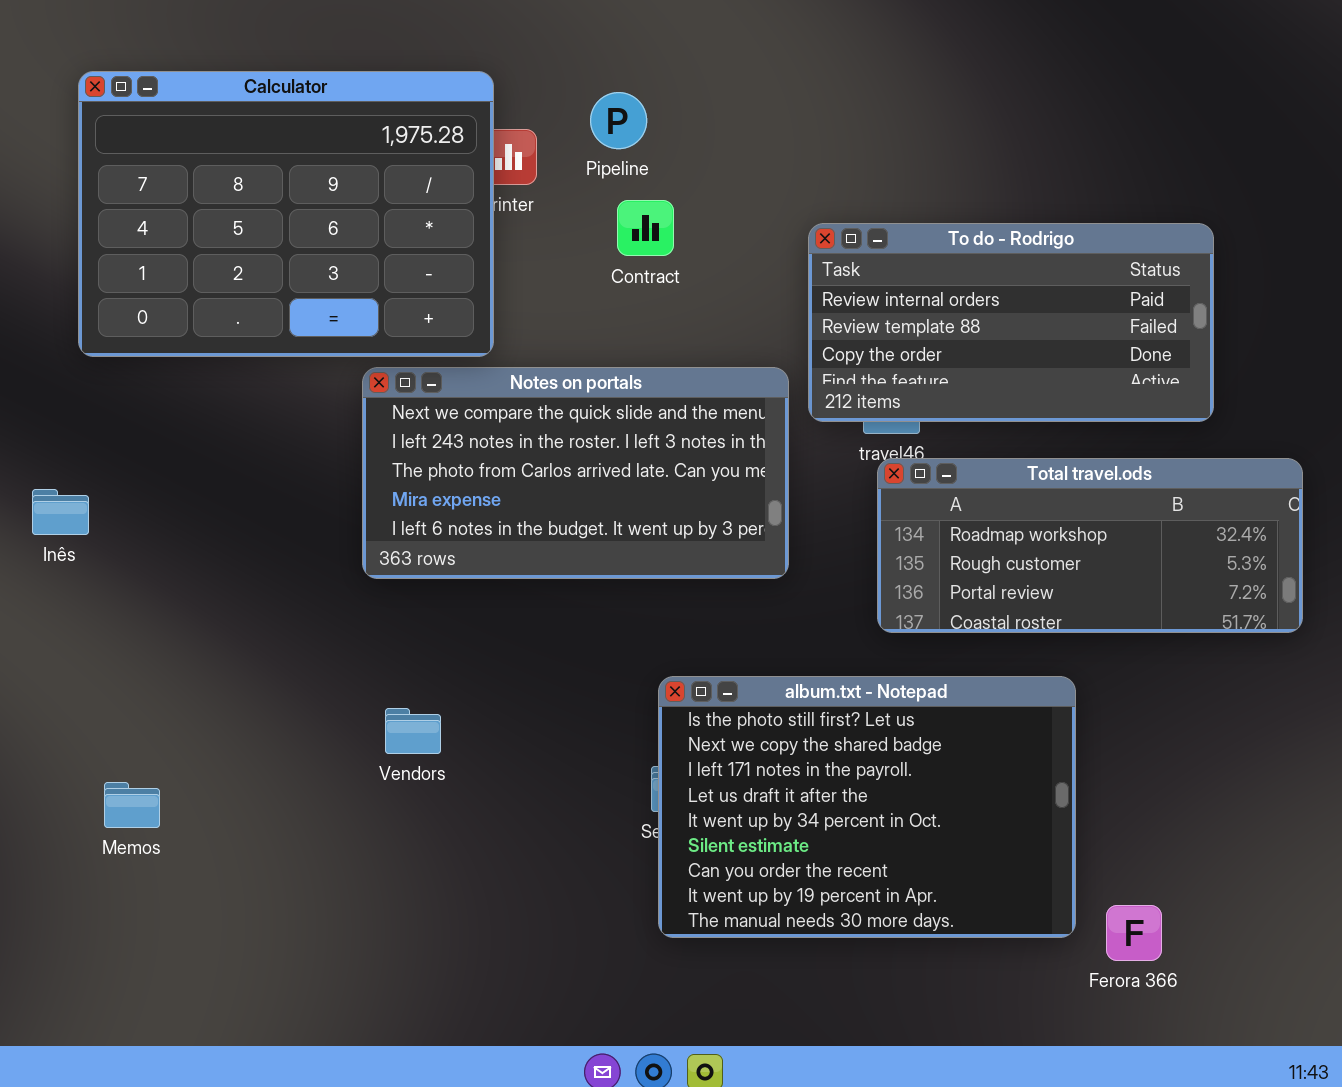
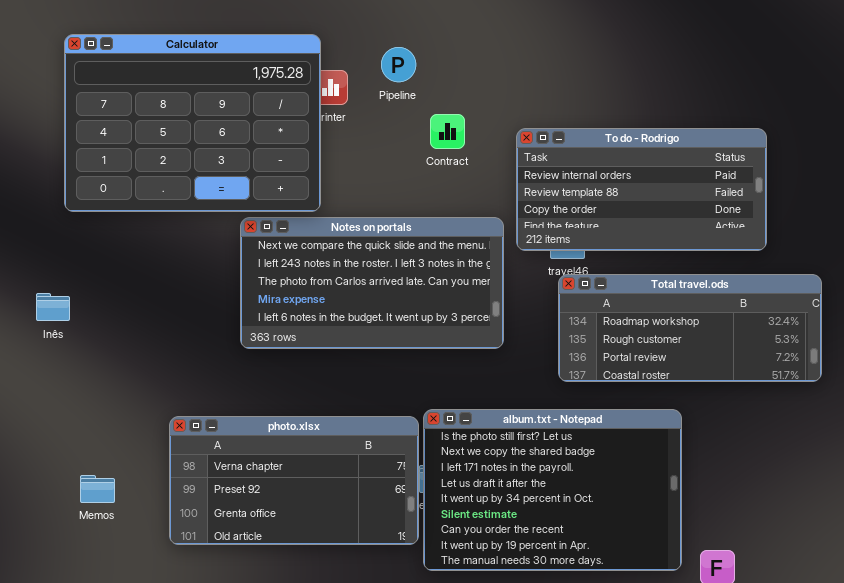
Contract: [617,200,674,256] -> [430,114,465,149], moved
photo.xlsx: none -> [169,416,419,545], opened

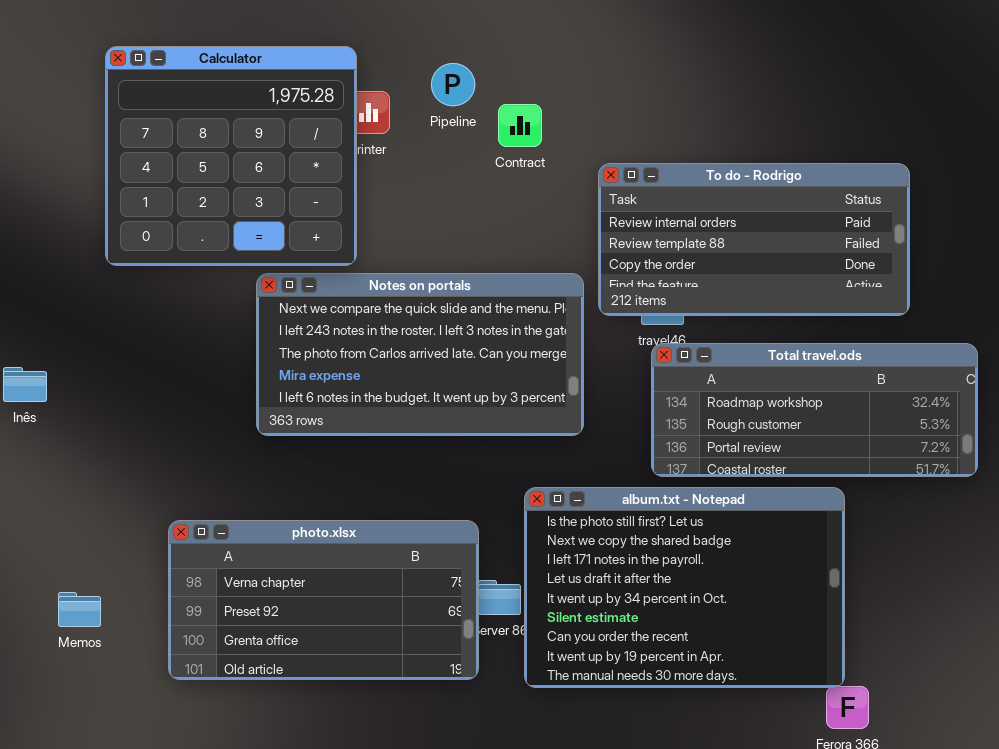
Calculator: [64,34,321,212] -> [105,46,357,266], resized
Contract: [430,114,465,149] -> [498,104,542,147], moved
album.txt - Notepad: [423,409,682,571] -> [524,487,845,688], moved

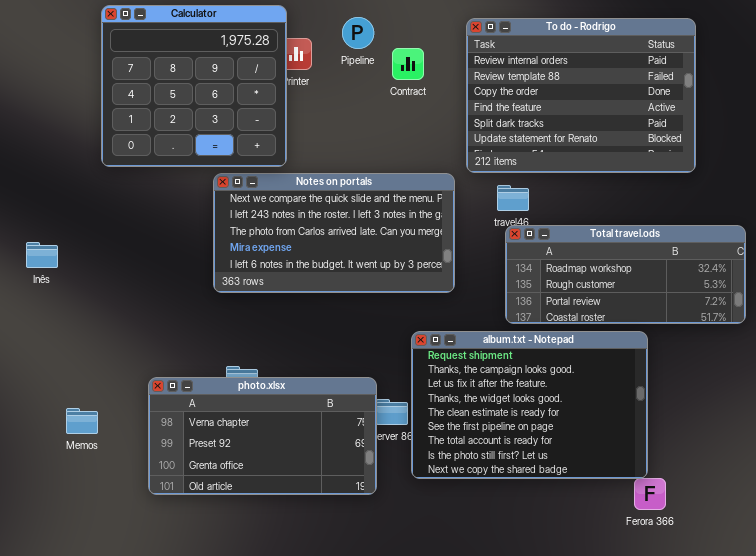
To do - Rodrigo: [598,163,910,316] -> [466,18,696,173], moved, resized
album.txt - Notepad: [524,487,845,688] -> [411,331,648,479], scrolled up 7 rows
photo.xlsx: [168,520,479,680] -> [148,377,377,495], moved

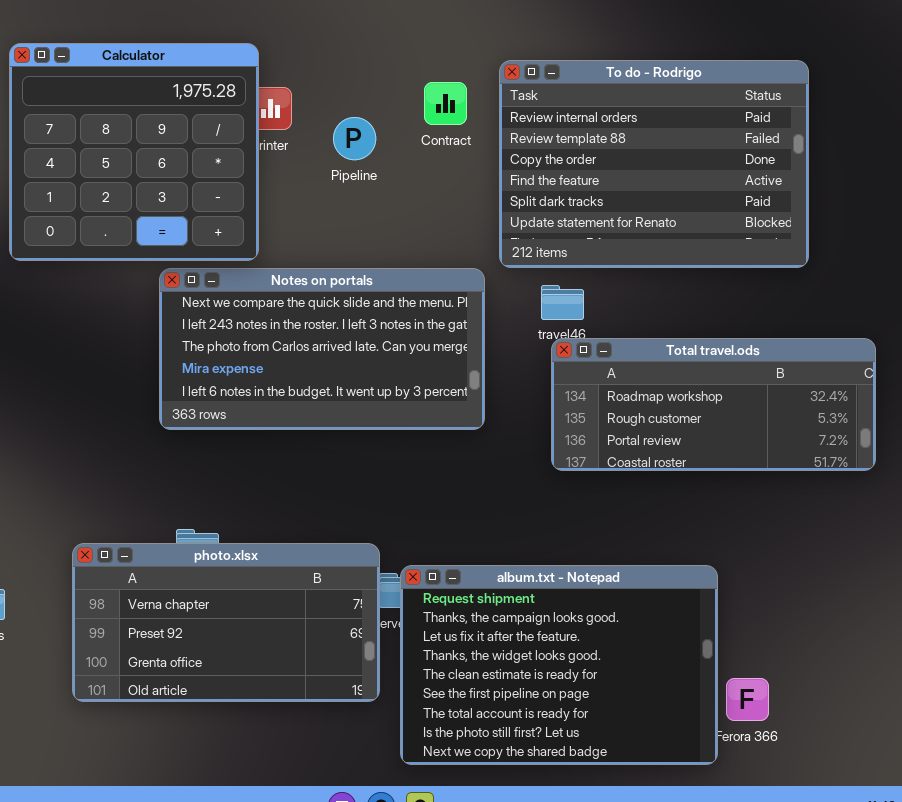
Pipeline: [342,17,374,49] -> [333,117,376,160], moved
Contract: [392,48,424,80] -> [424,82,467,125], moved
album.txt - Notepad: [411,331,648,479] -> [400,565,718,765], moved

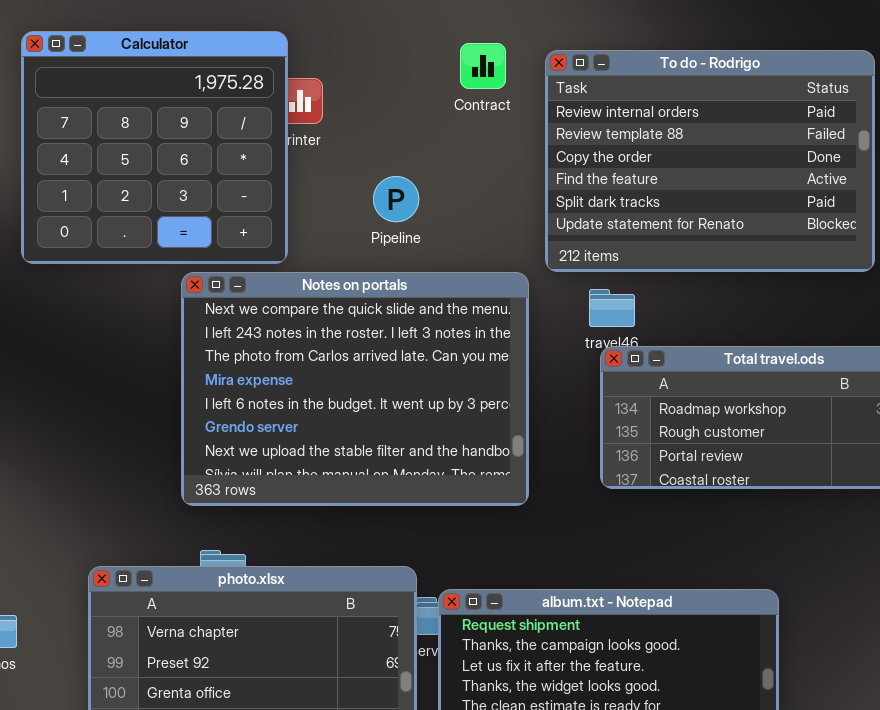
Contract: [424,82,467,125] -> [460,43,506,89], moved
Pipeline: [333,117,376,160] -> [373,176,419,222], moved
Notes on portals: [159,268,485,430] -> [181,272,529,506], resized

